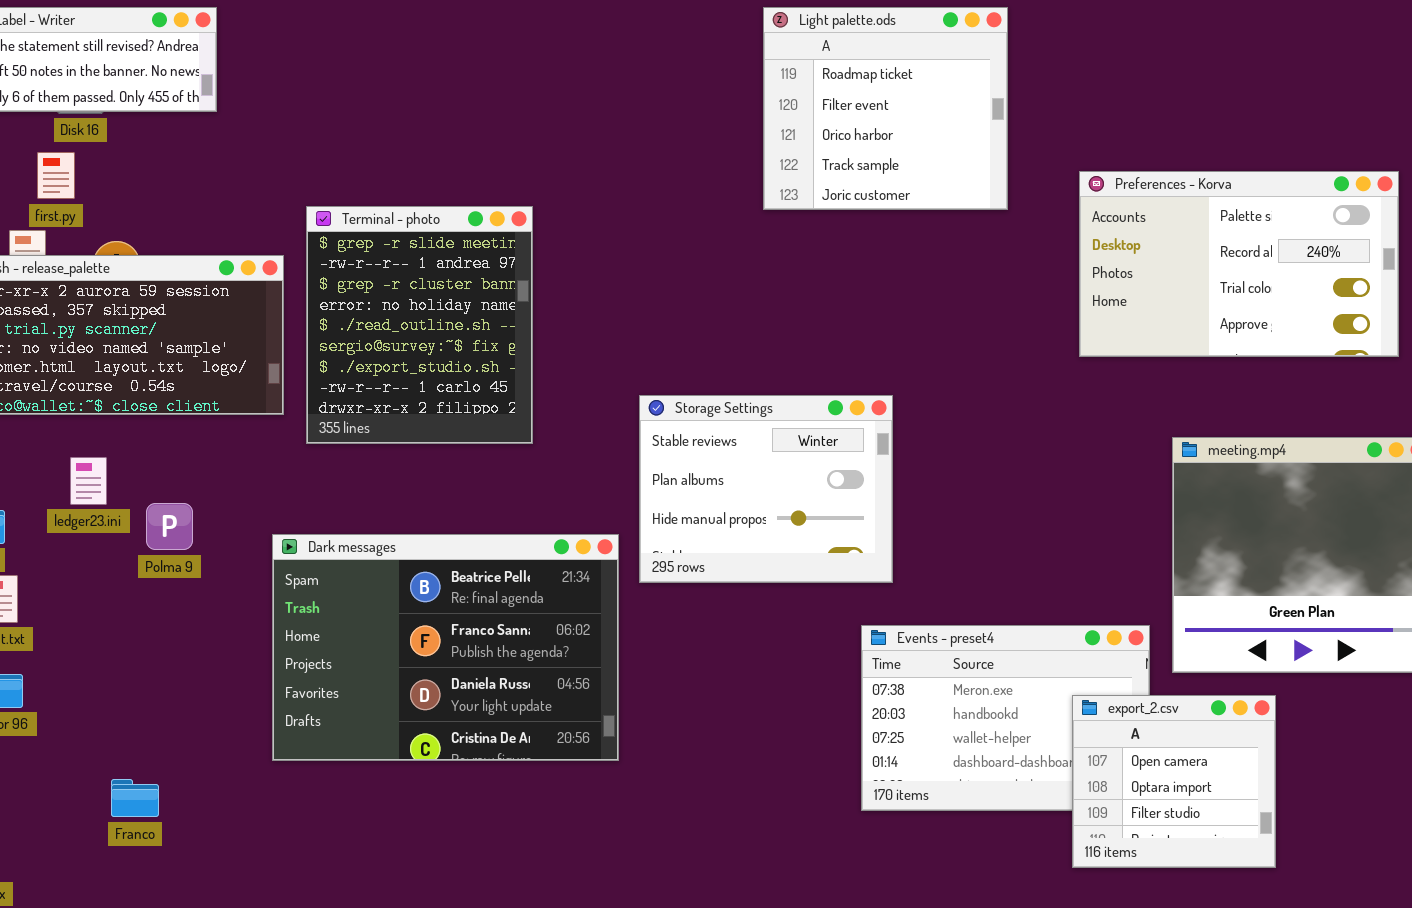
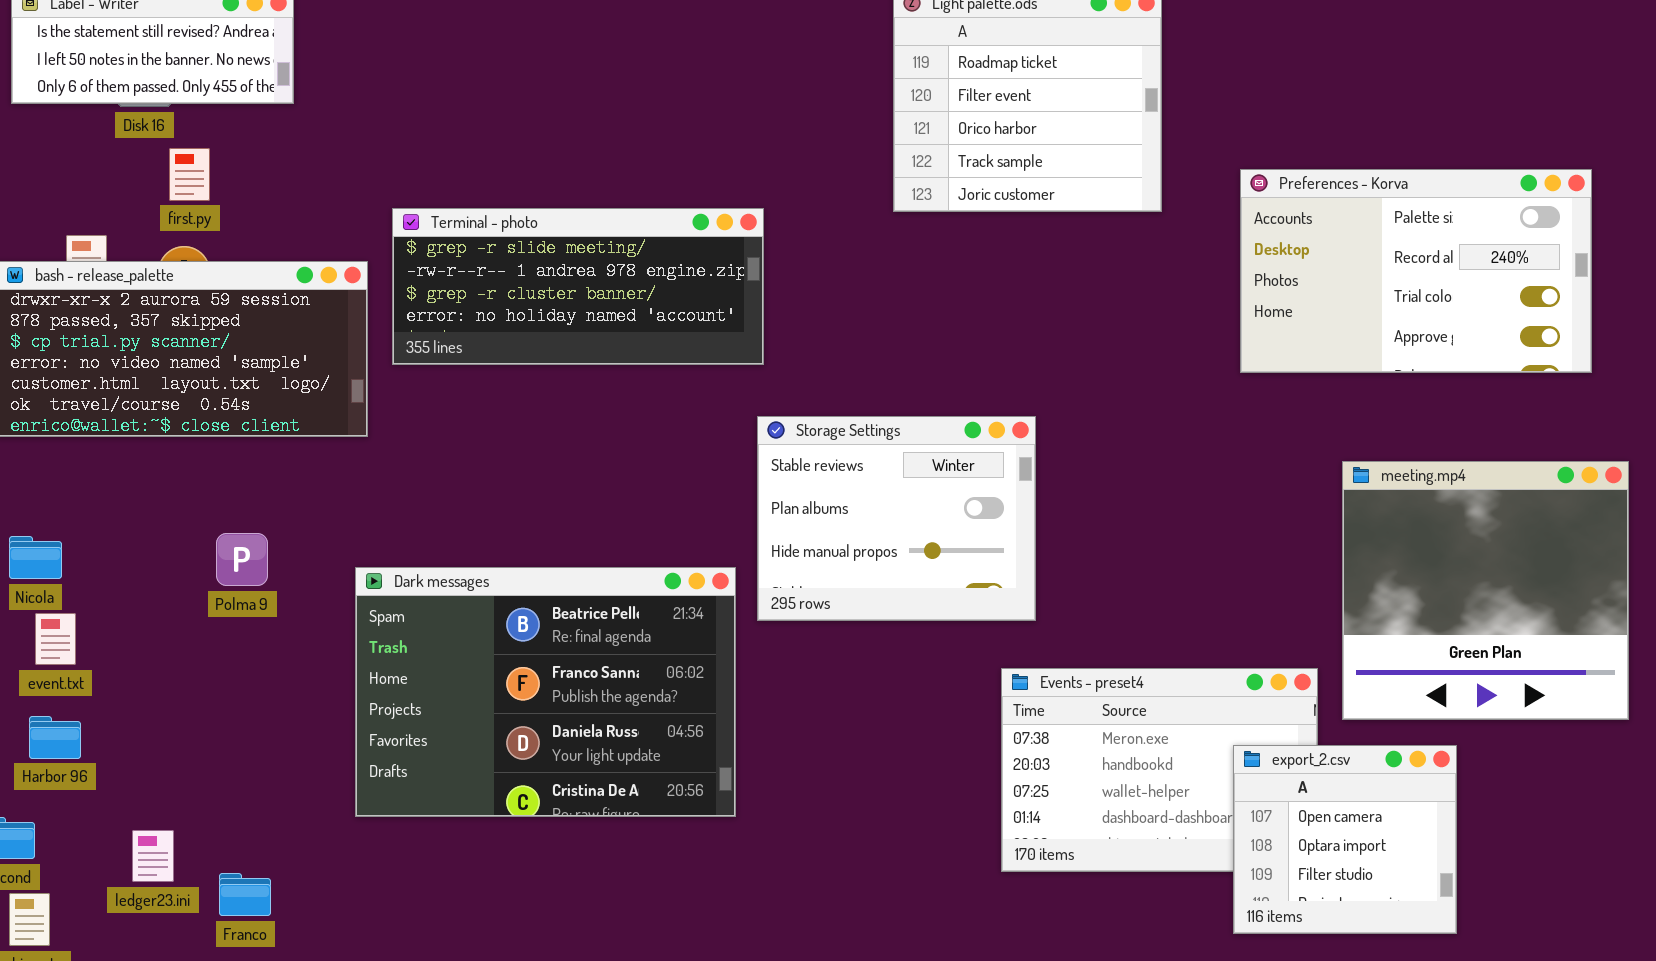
first.py: [37,152,75,199] -> [169,148,210,201], moved
Terminal - photo: [306,206,533,444] -> [392,208,764,365], resized
ledger23.ini: [70,457,107,505] -> [132,830,174,882], moved
Franco: [111,779,159,817] -> [219,873,271,916], moved

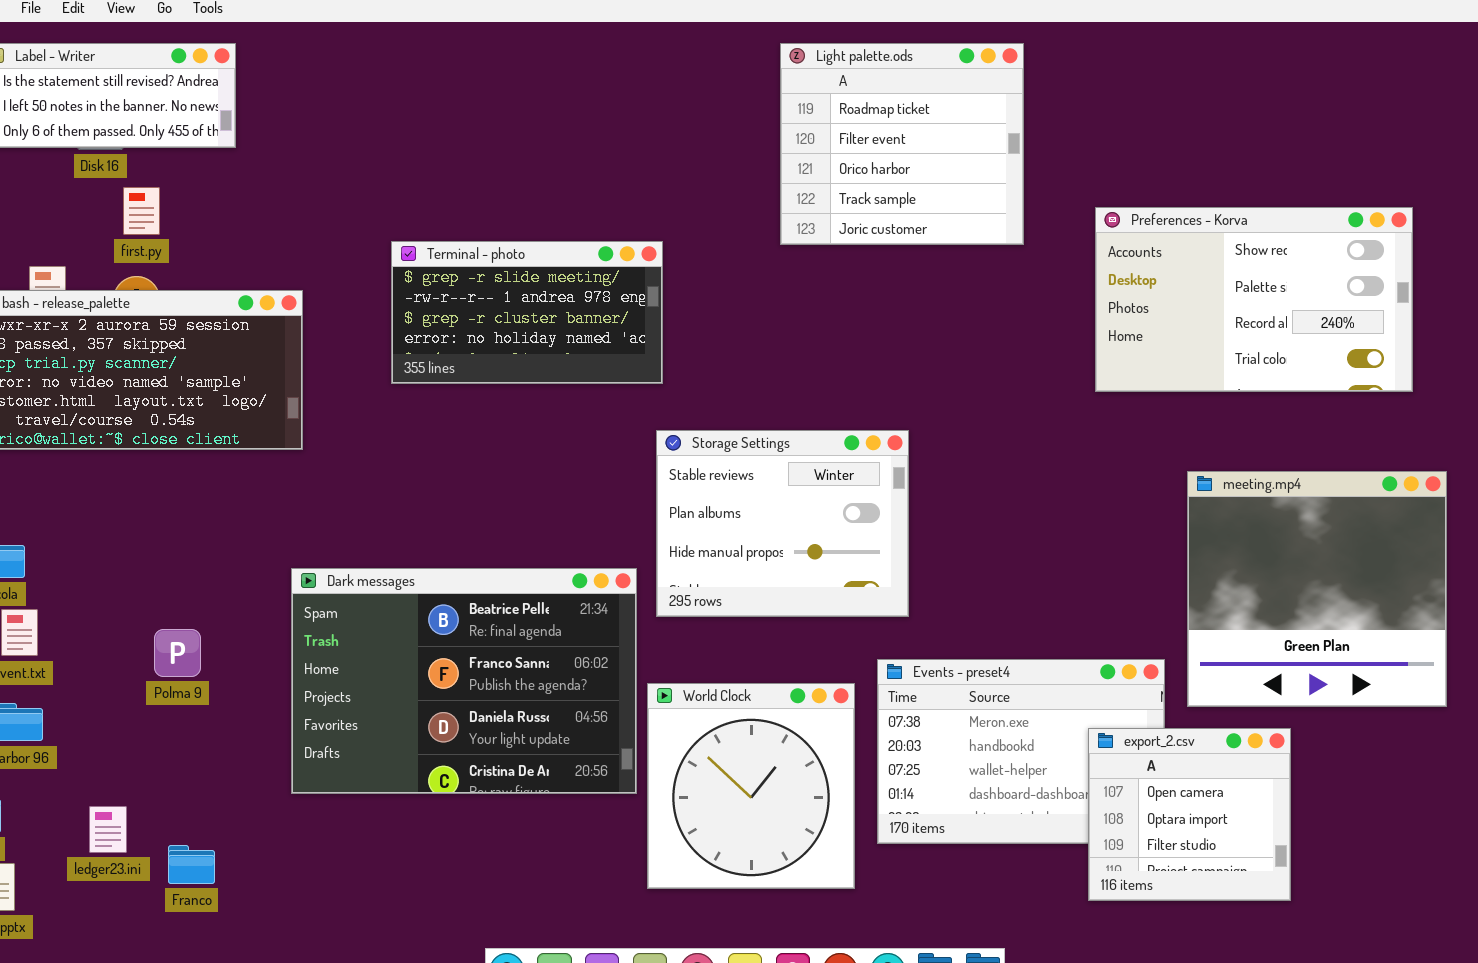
Preferences - Korva: [1240,169,1592,373] -> [1095,207,1413,392], scrolled up 1 row
Terminal - photo: [392,208,764,365] -> [391,241,663,384], resized
Polma 9: [216,533,268,586] -> [154,629,201,677], moved
World Clock: none -> [647,683,855,889], opened

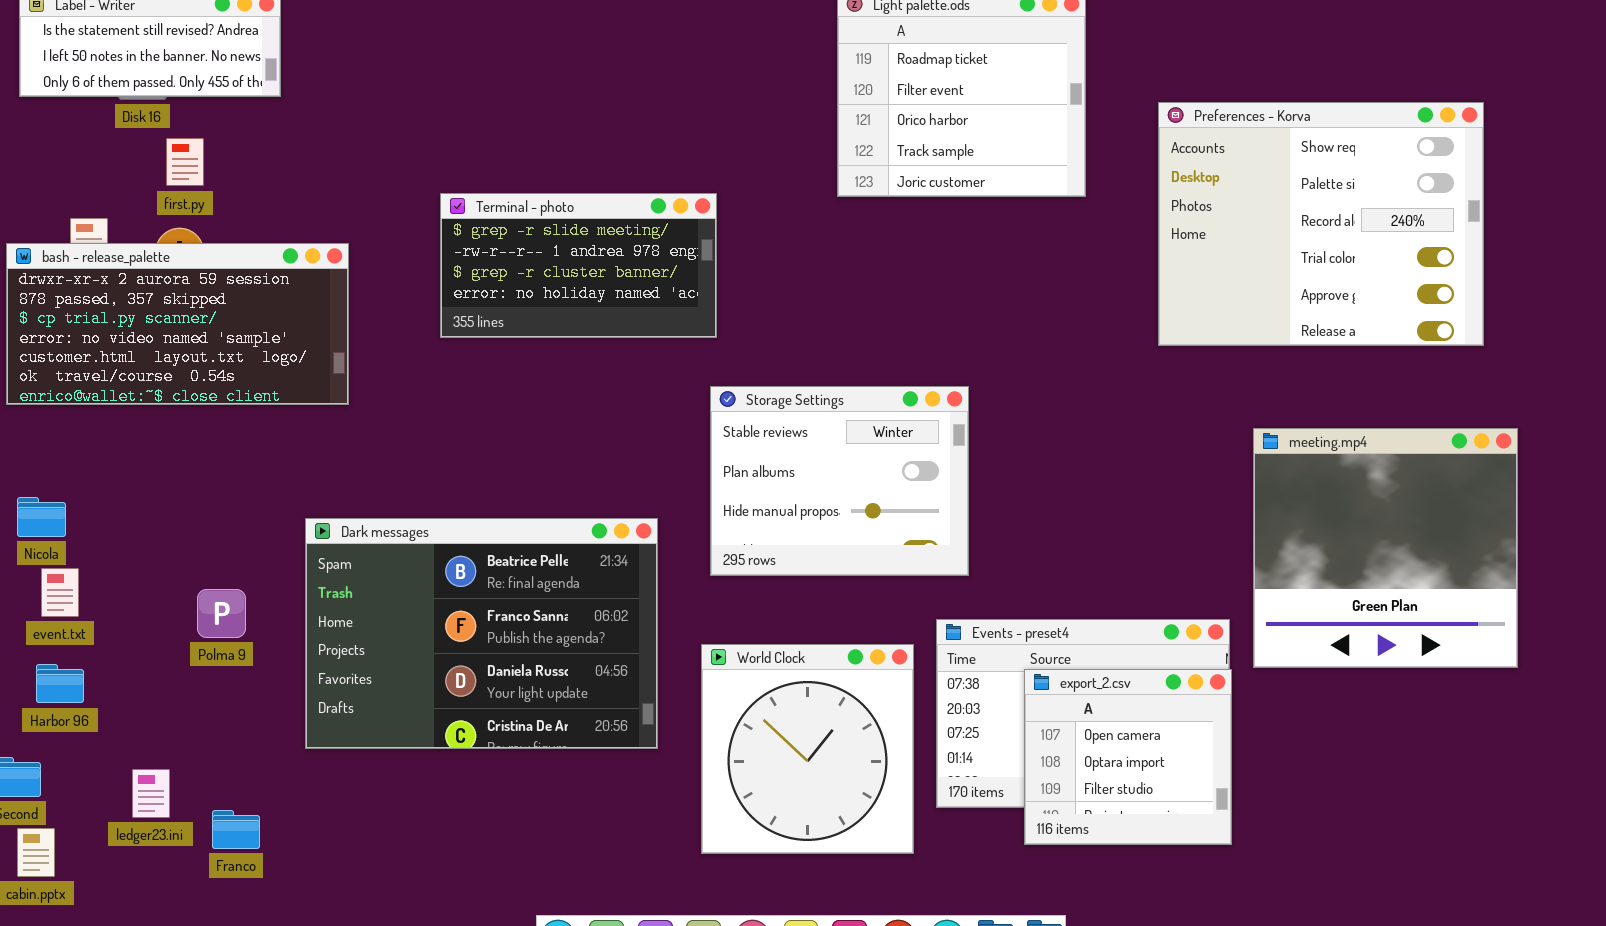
Preferences - Korva: [1095,207,1413,392] -> [1158,102,1484,346], resized
Dark messages: [291,568,637,794] -> [305,518,658,749], moved
export_2.csv: [1088,728,1291,901] -> [1024,669,1232,845], moved

